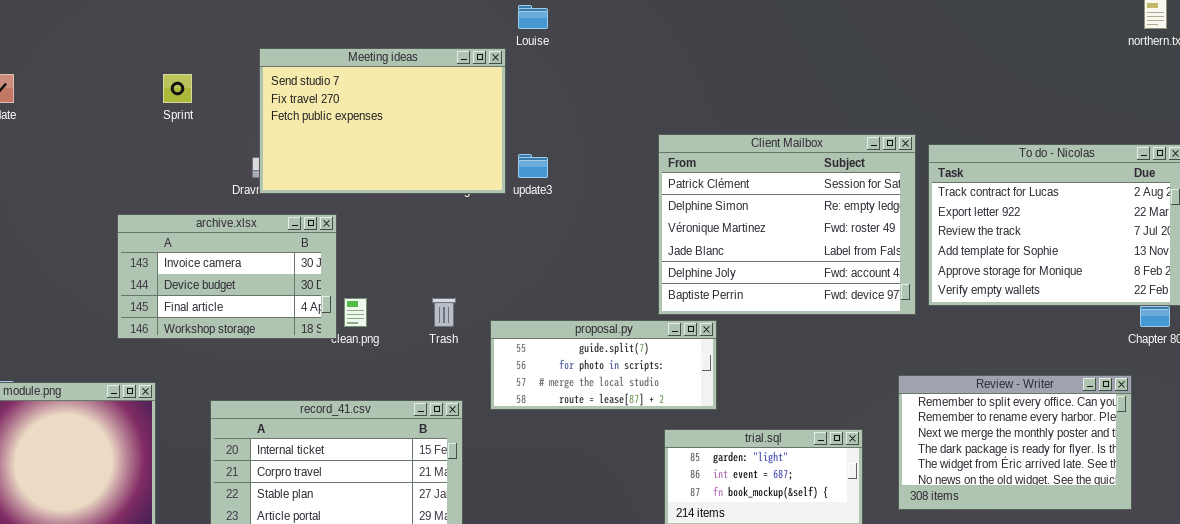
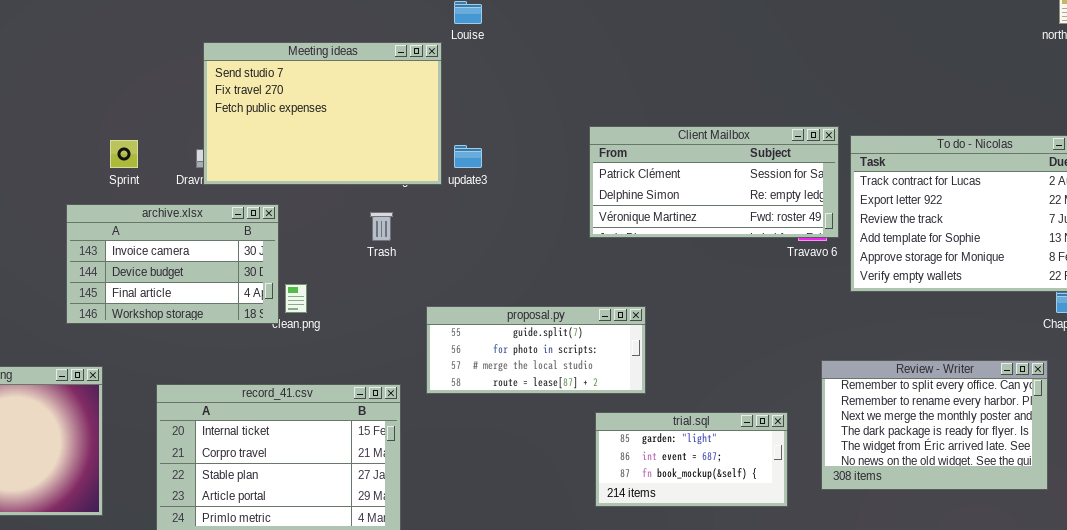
Sprint: [163,74,192,103] -> [110,140,138,168], moved
Client Mailbox: [658,134,916,315] -> [589,126,839,238], resized
Trash: [432,298,456,327] -> [370,212,393,241], moved

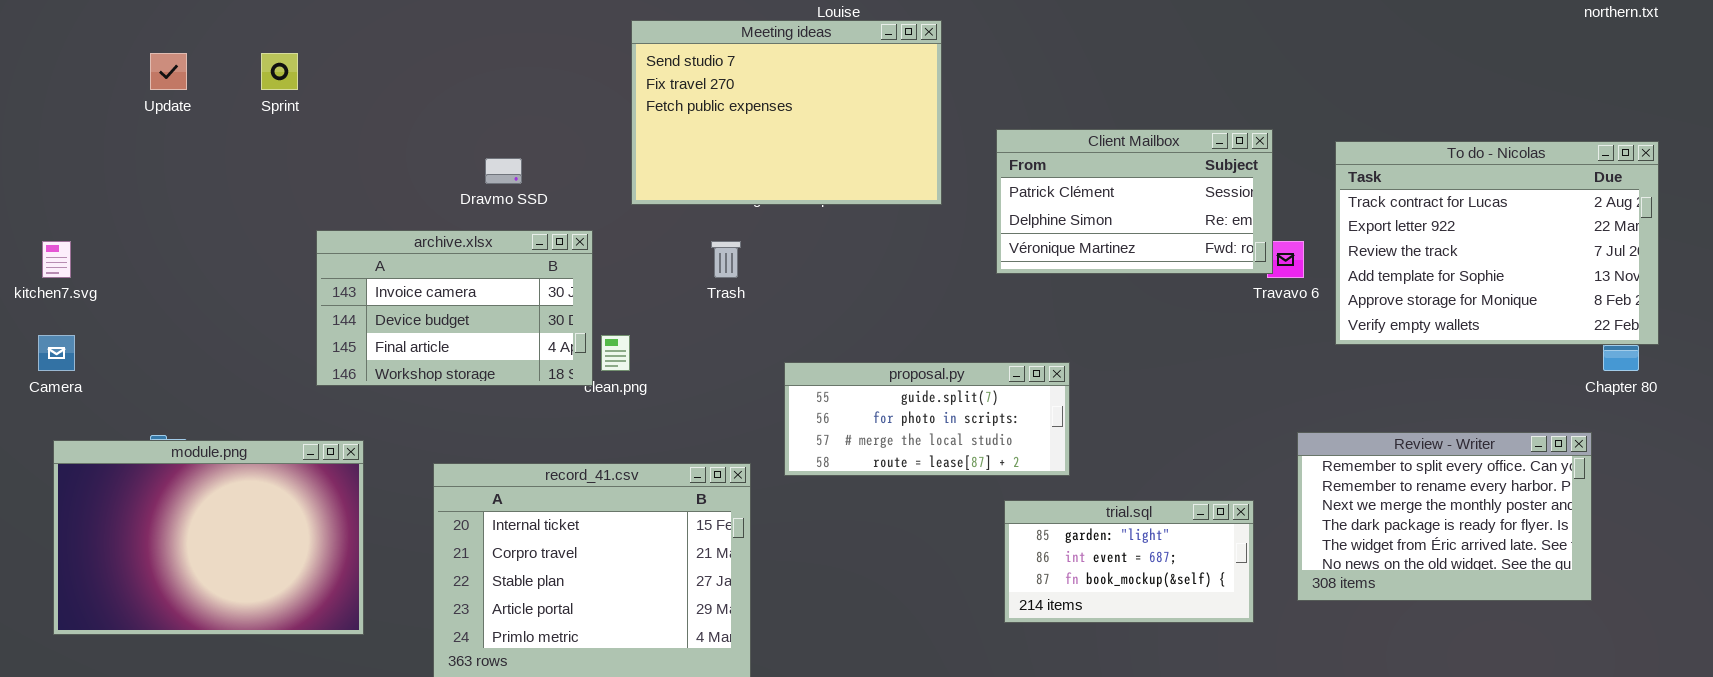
Meeting ideas: [203,42,442,185] -> [631,20,942,205], moved
Client Mailbox: [589,126,839,238] -> [996,129,1273,274], resized
Sprint: [110,140,138,168] -> [261,53,298,90], moved

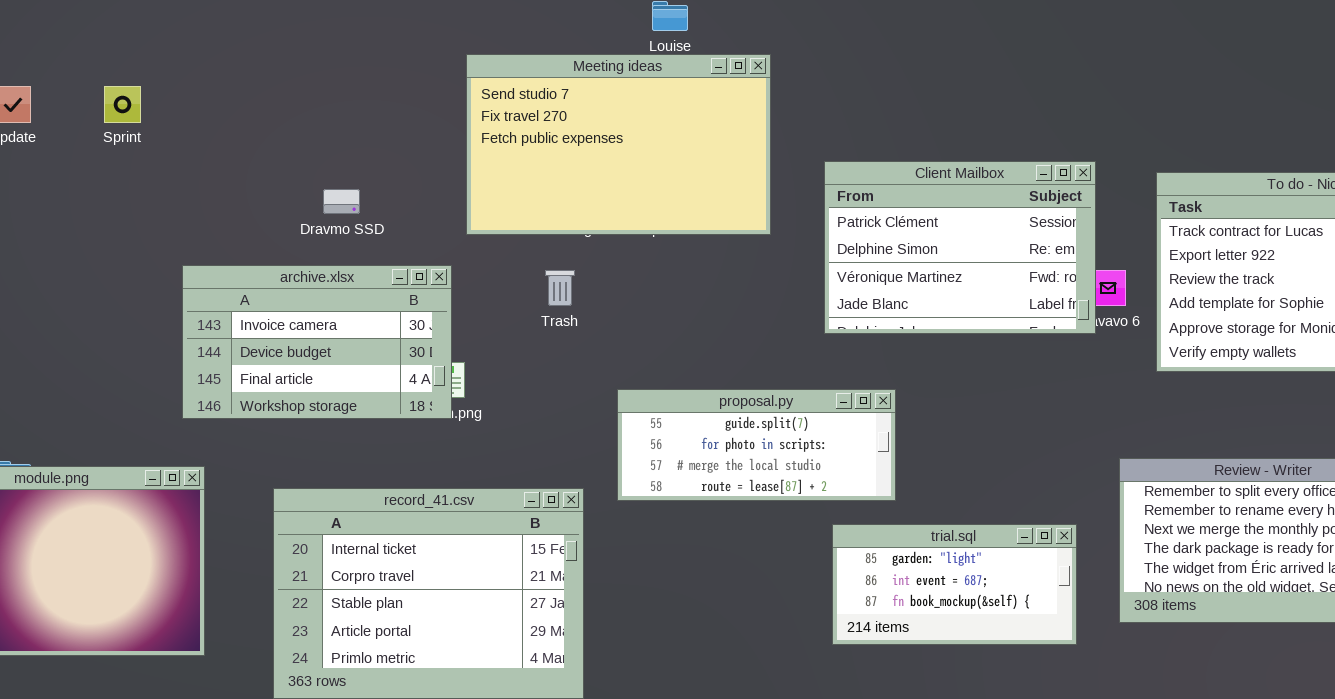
Client Mailbox: [996,129,1273,274] -> [824,161,1096,334], resized
archive.xlsx: [316,230,593,386] -> [182,265,452,419], moved

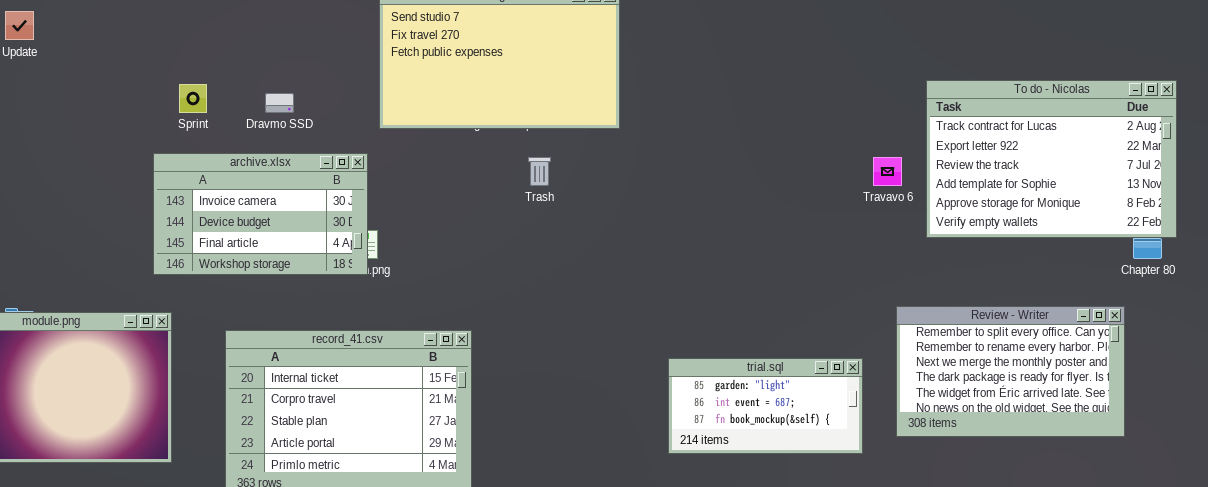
Sprint: [104,86,141,123] -> [179,84,207,113], moved
Client Mailbox: [824,161,1096,334] -> none, closed
Trash: [545,270,575,306] -> [528,157,551,186], moved
proposal.py: [617,389,896,501] -> none, closed

